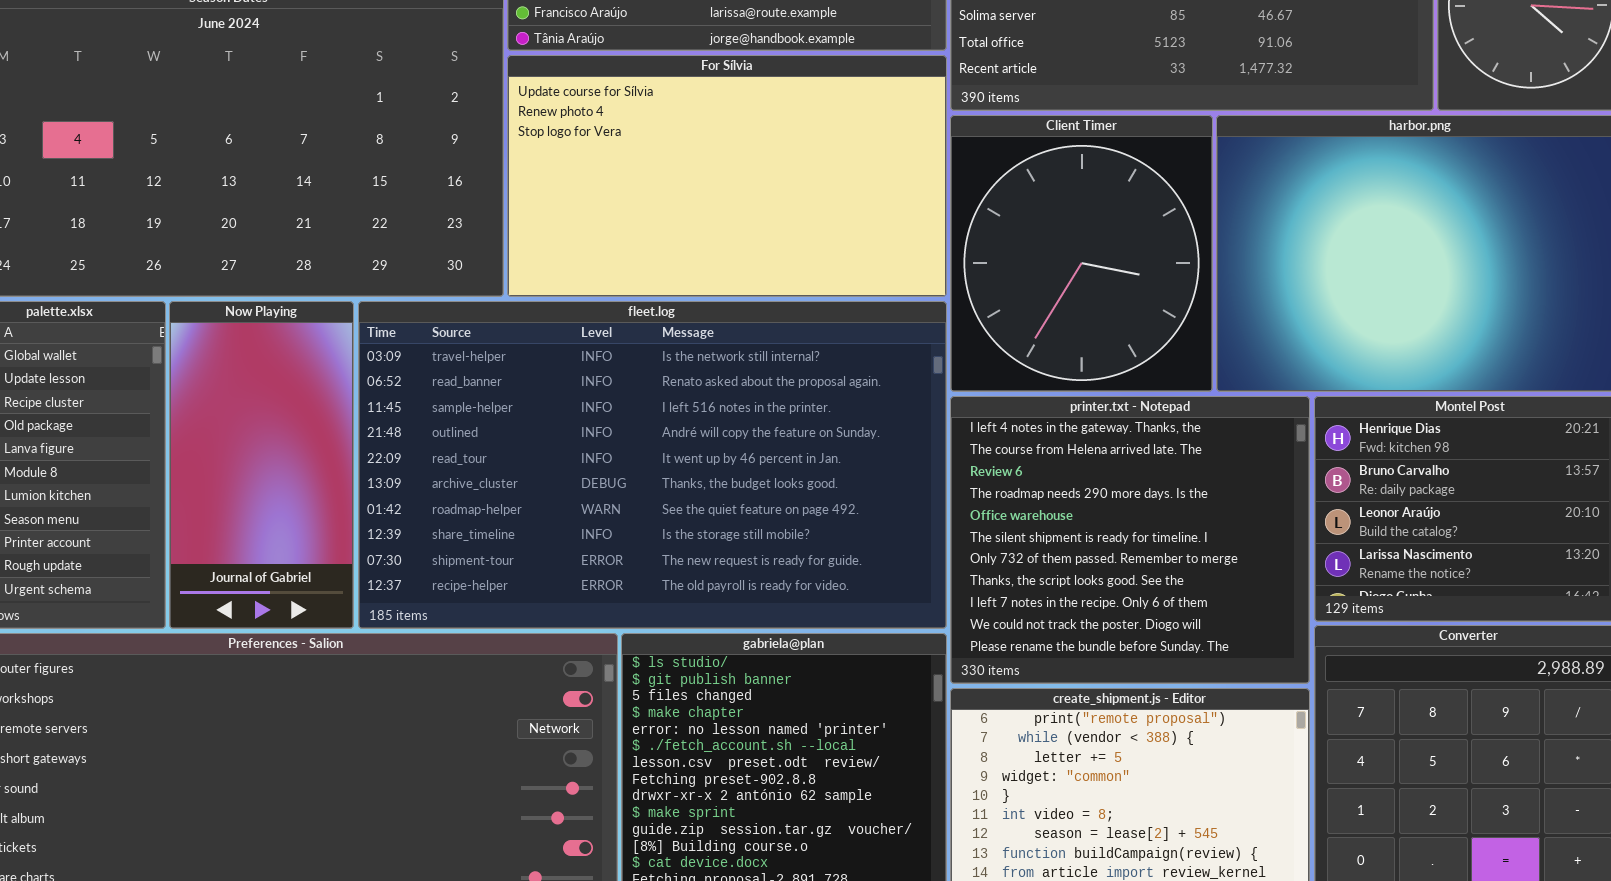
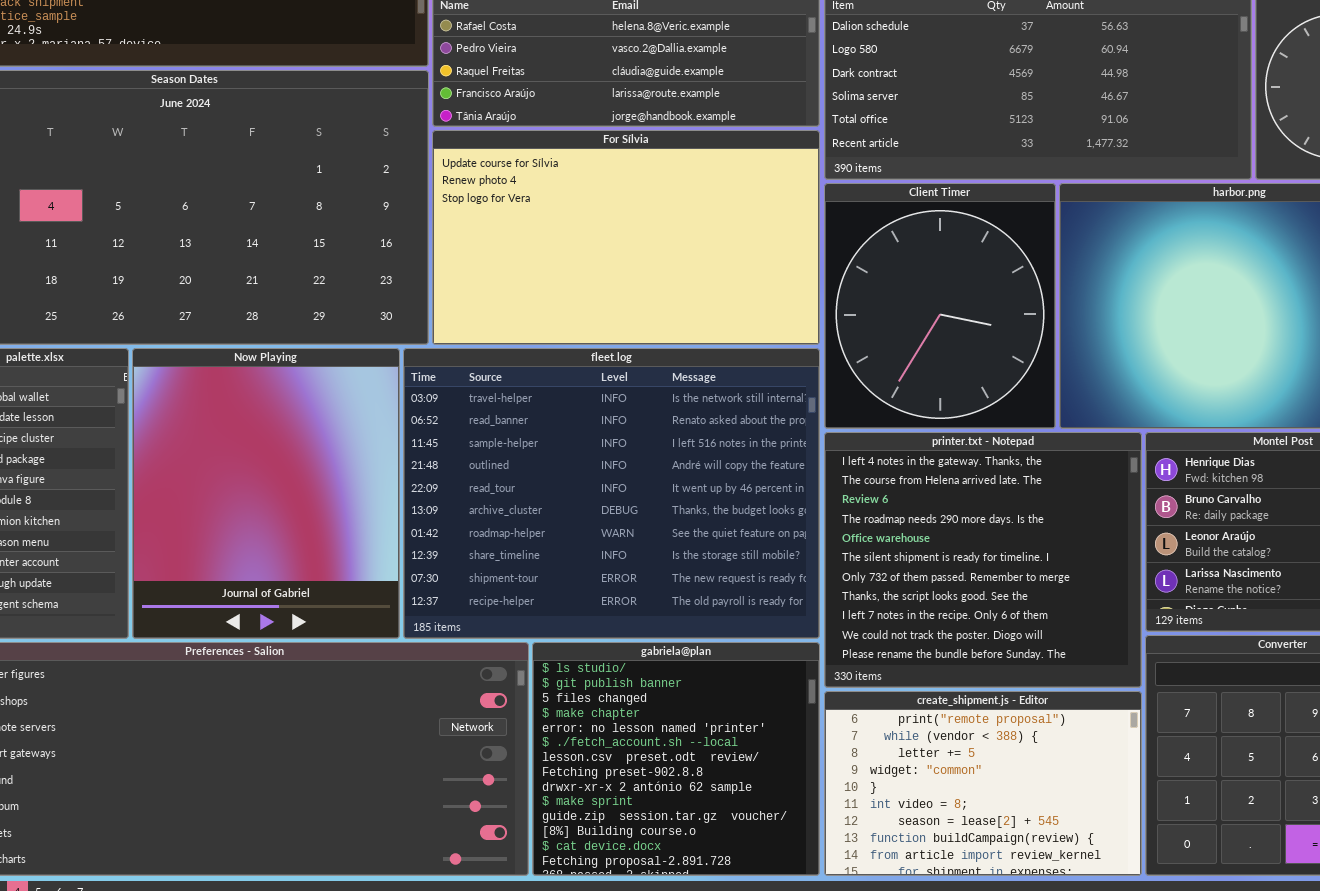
Now Playing: [169,301,354,629] -> [132,348,400,639], resized
fleet.log: [358,301,947,629] -> [403,348,820,639], resized

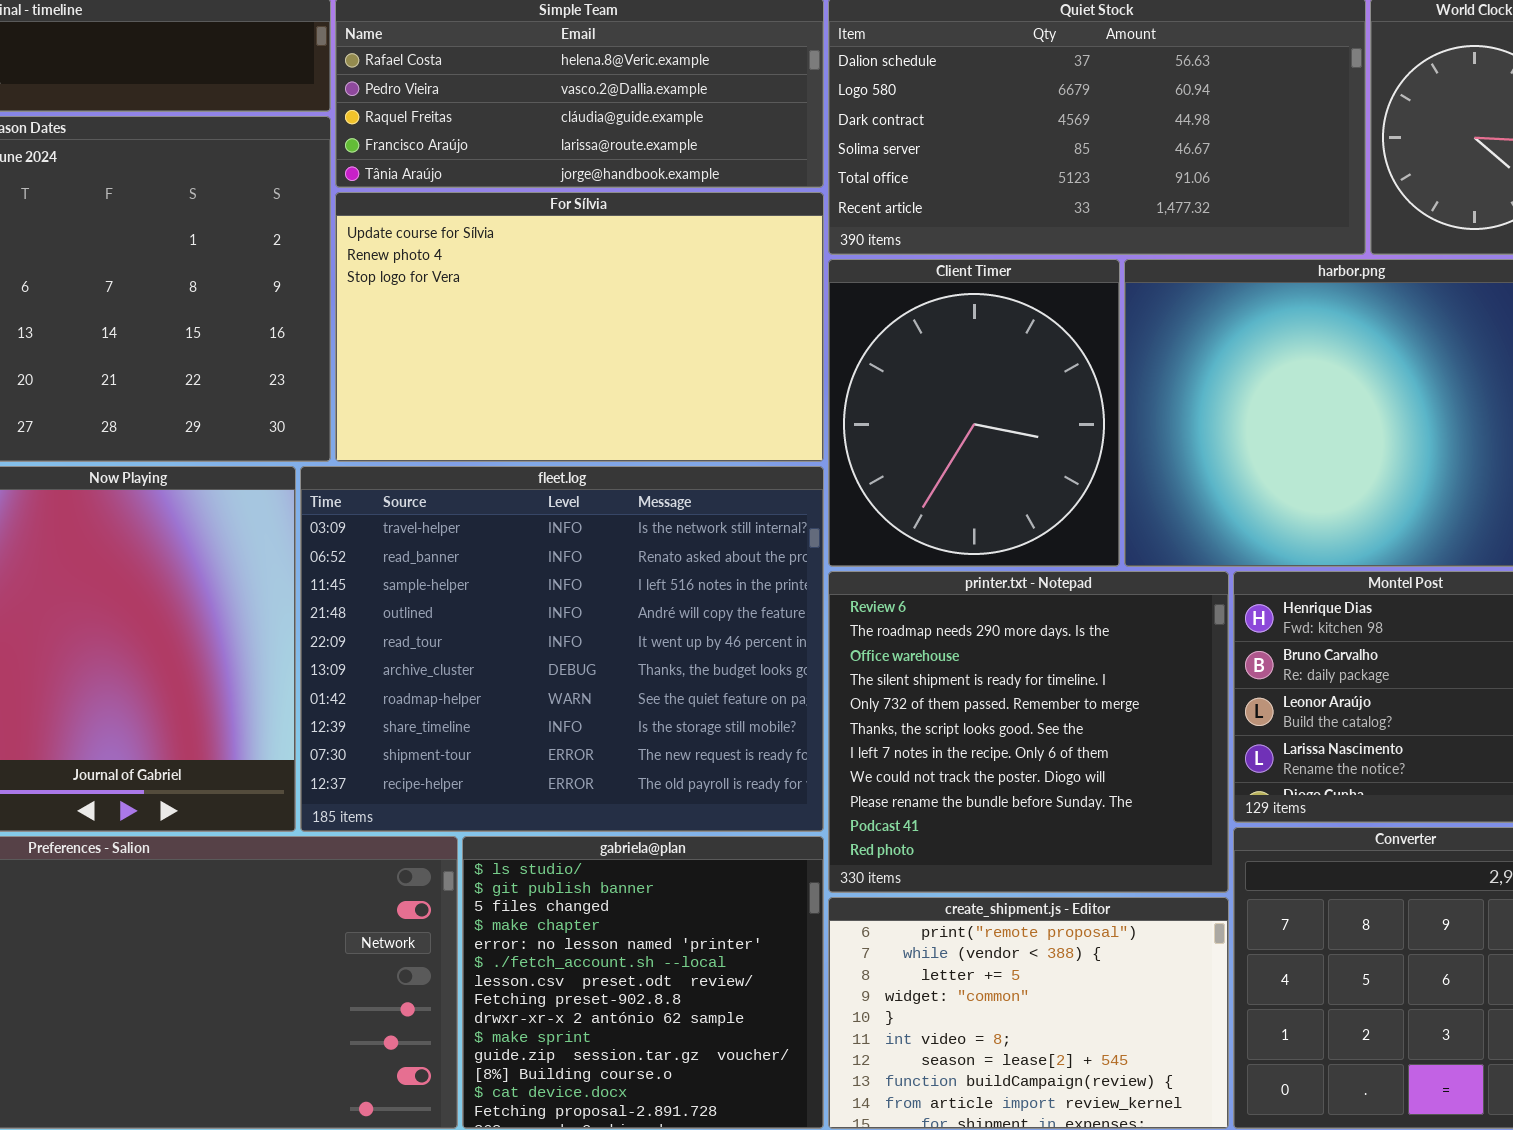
printer.txt - Notepad: [824,432,1142,688] -> [828,571,1229,893], scrolled down 2 rows

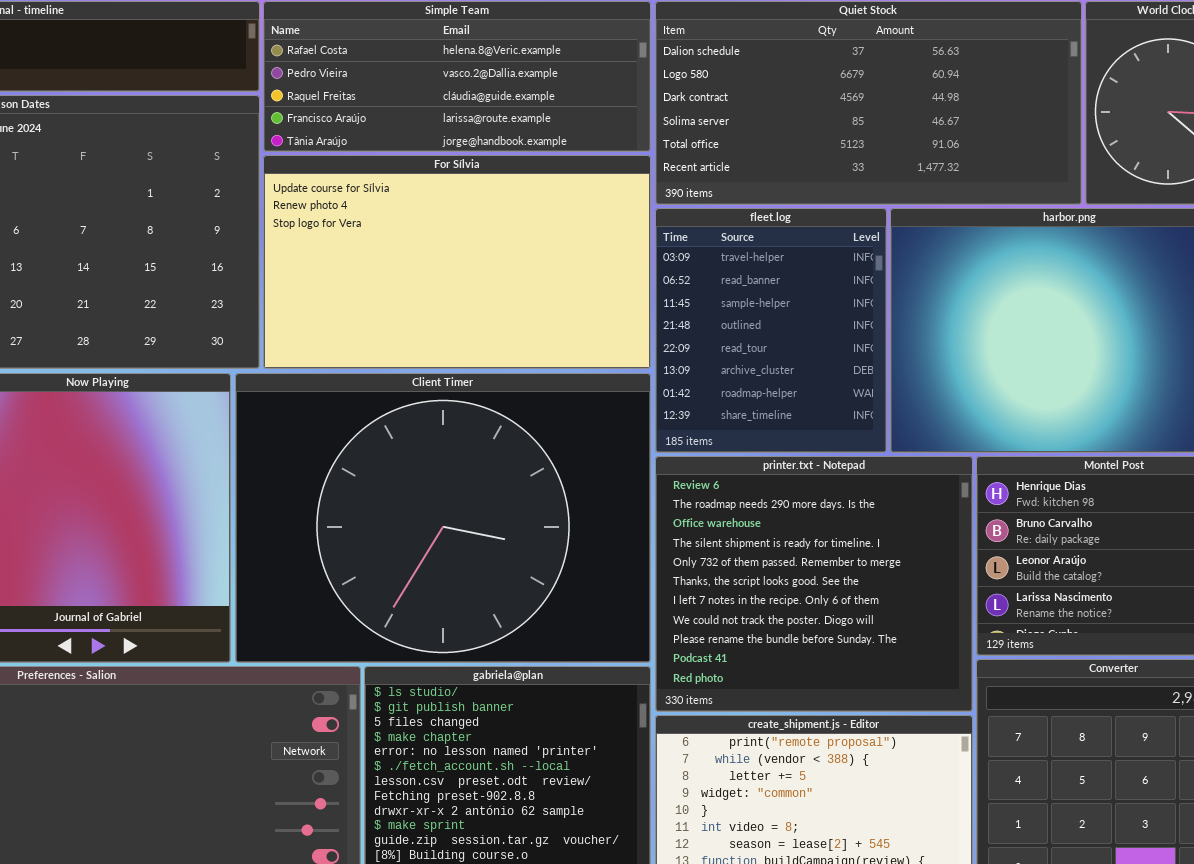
Client Timer: [828,259,1120,567] -> [235,373,651,663], moved, resized
fleet.log: [300,466,824,832] -> [655,208,887,453], moved, resized

